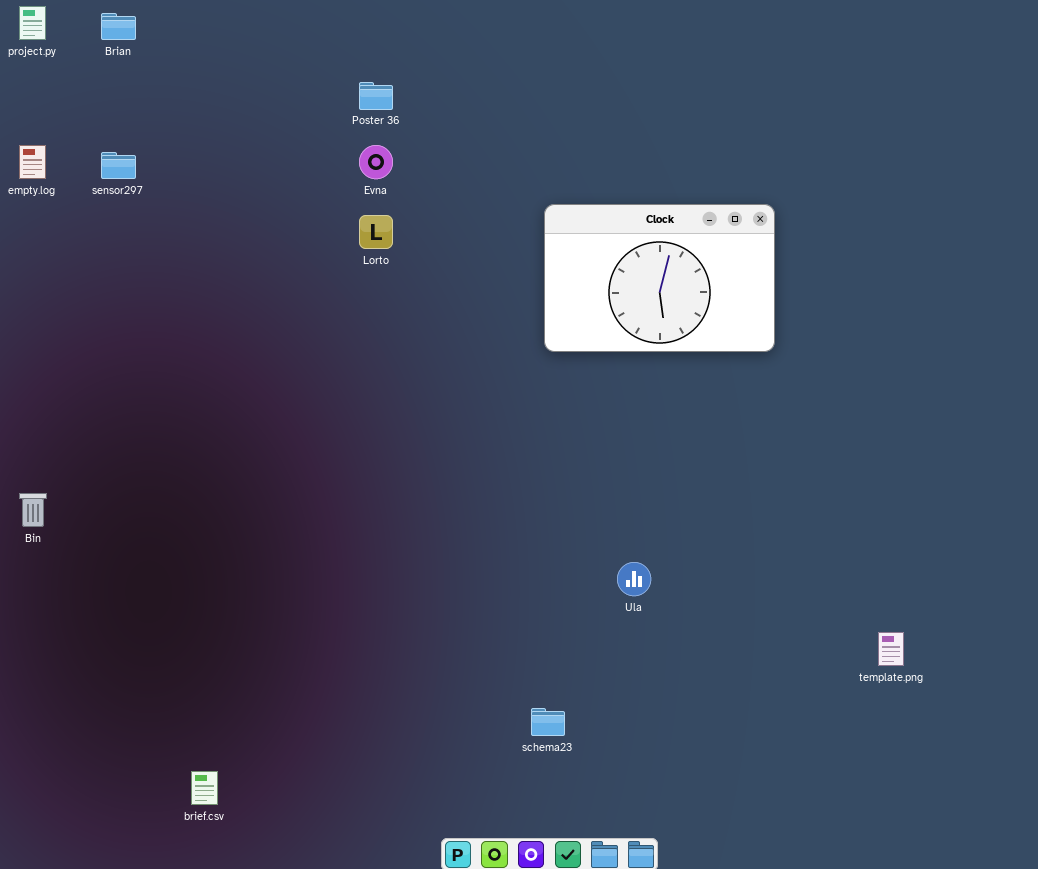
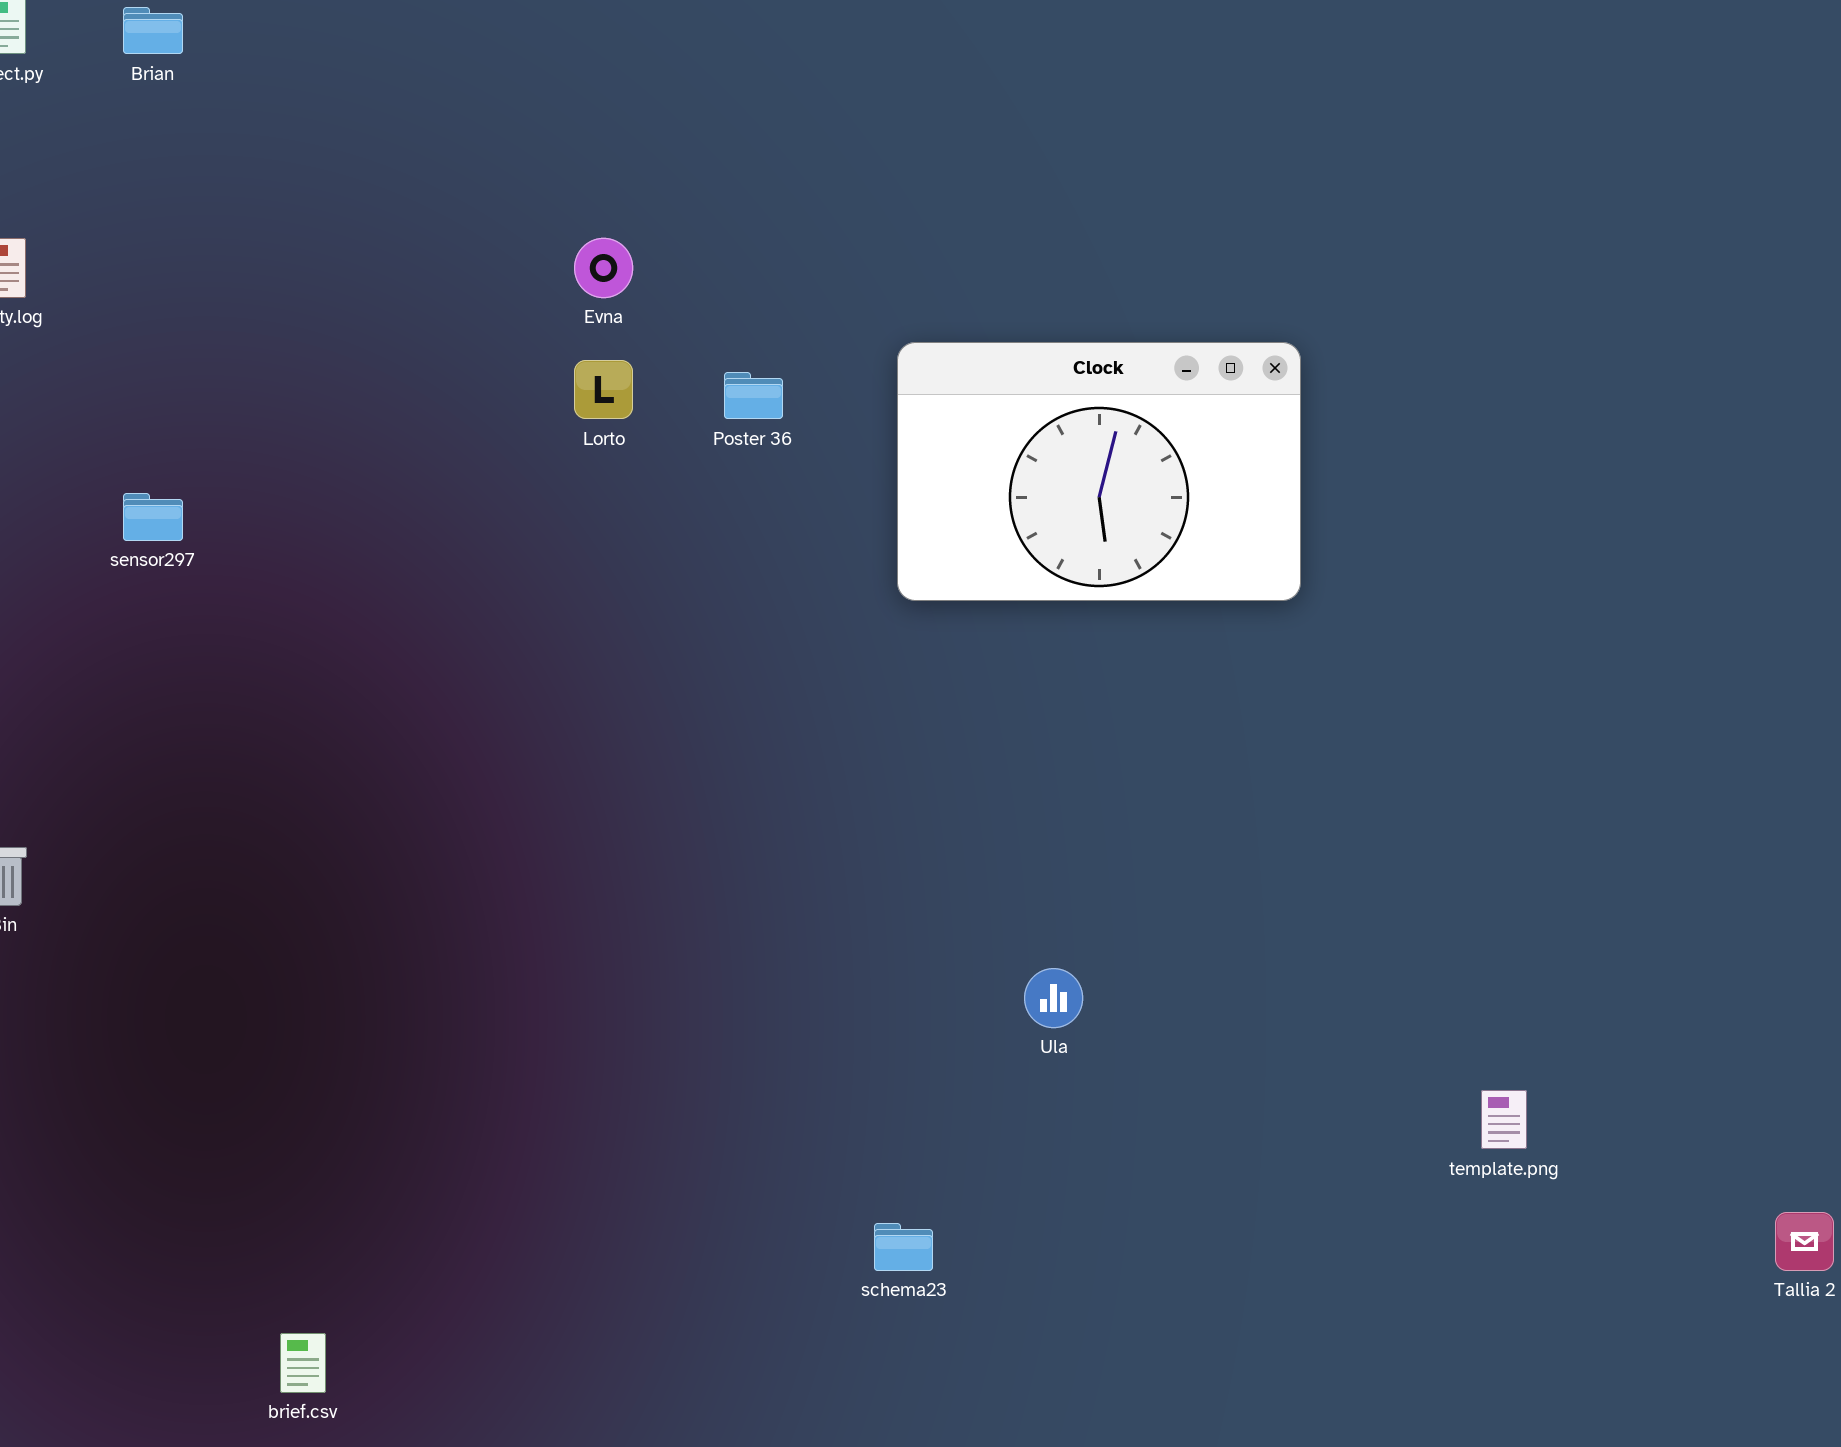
Poster 36: [359,82,393,110] -> [724,372,783,419], moved
sensor297: [101,152,136,179] -> [123,493,183,541], moved

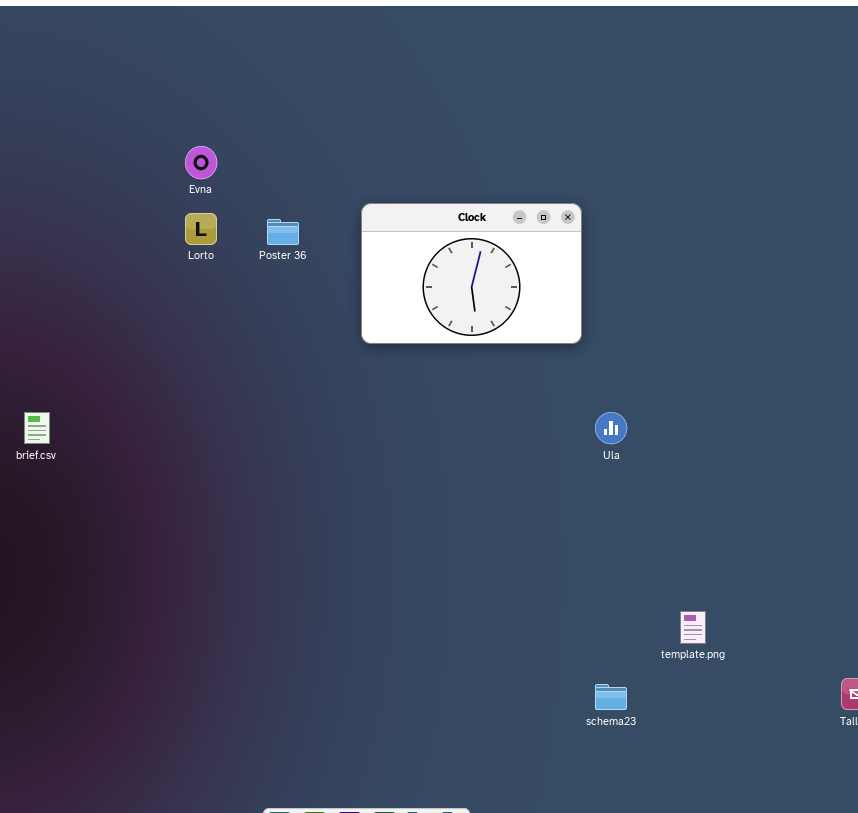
Ula: [1024,968,1083,1028] -> [595,412,627,444], moved
schema23: [874,1223,933,1271] -> [595,684,627,710], moved
brief.csv: [280,1333,326,1393] -> [24,412,50,444], moved

